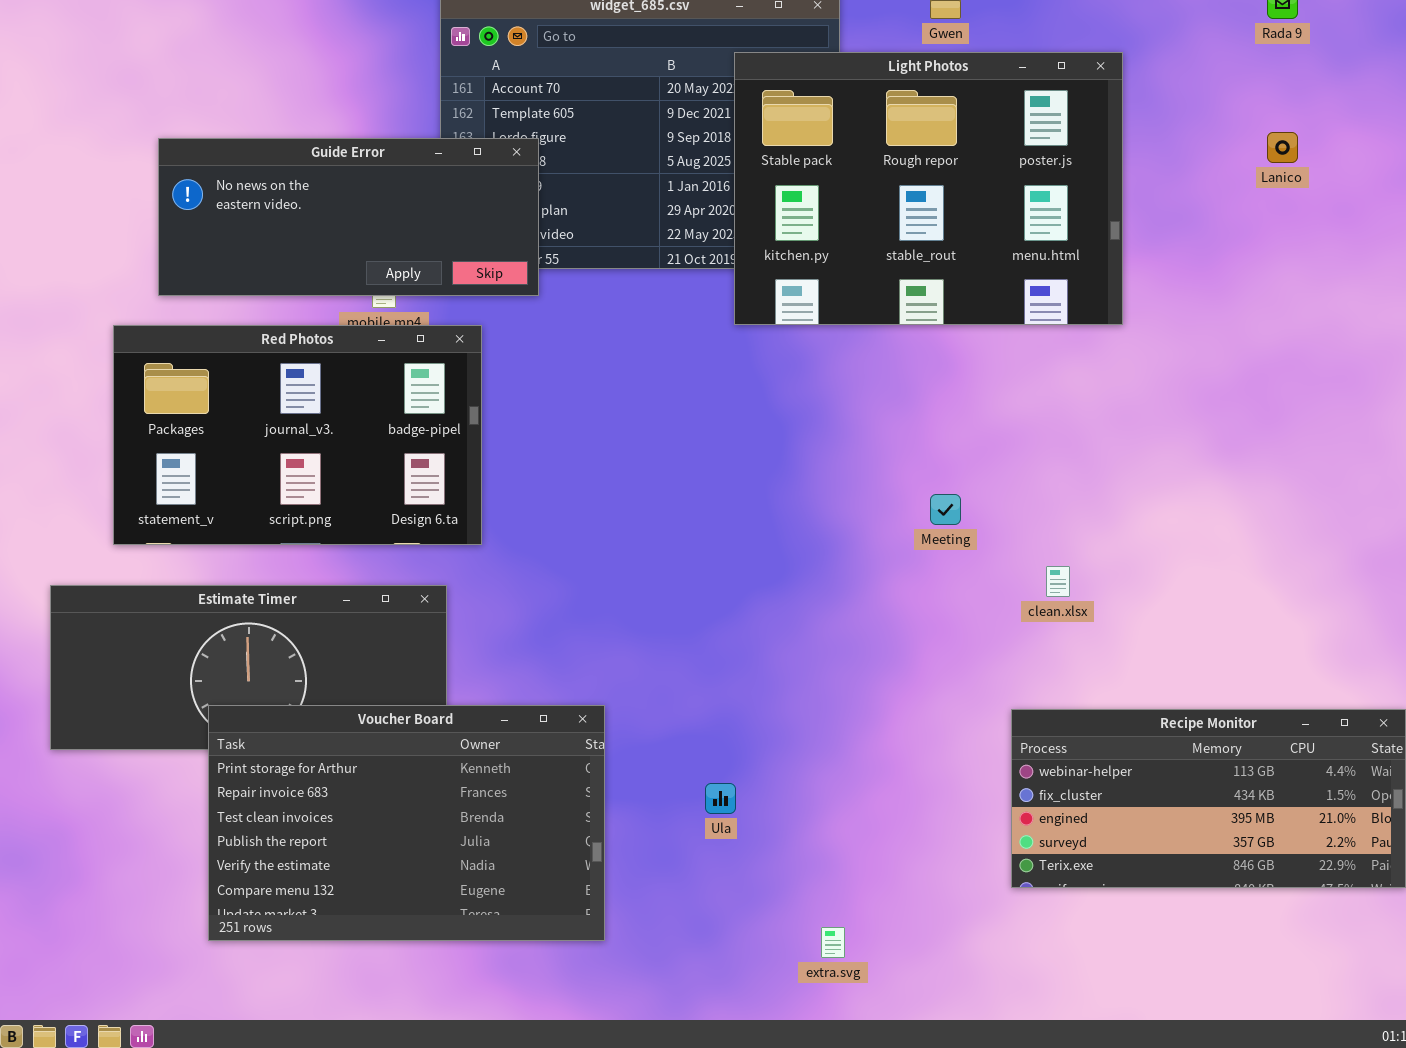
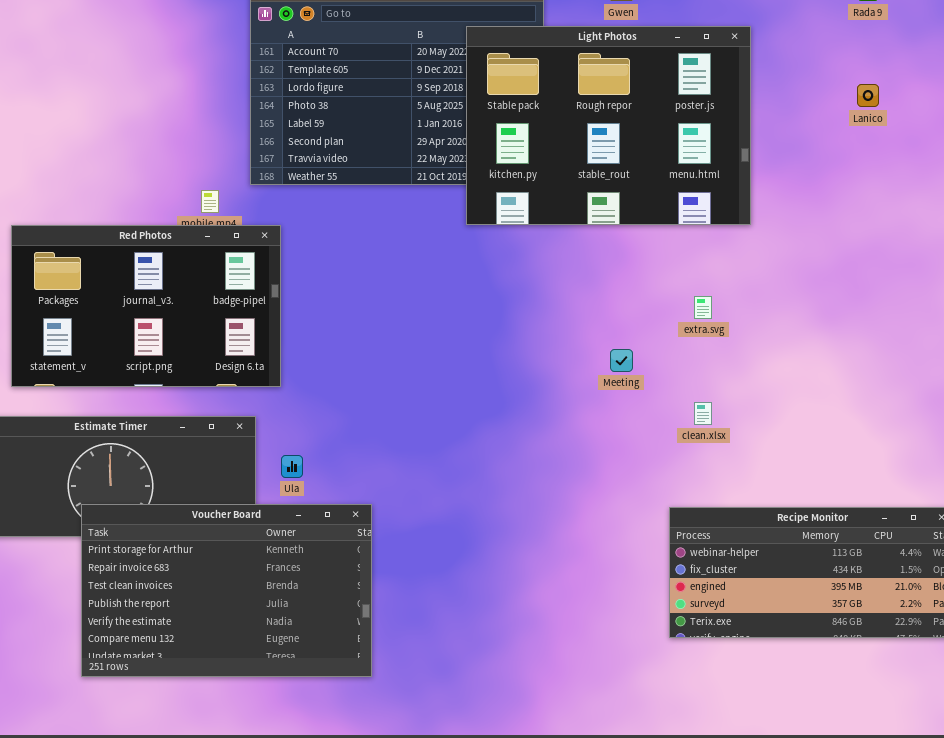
Guide Error: [158,138,539,296] -> none, closed
Ula: [705,783,736,814] -> [281,455,303,478], moved
extra.svg: [821,927,845,958] -> [694,296,712,319], moved

